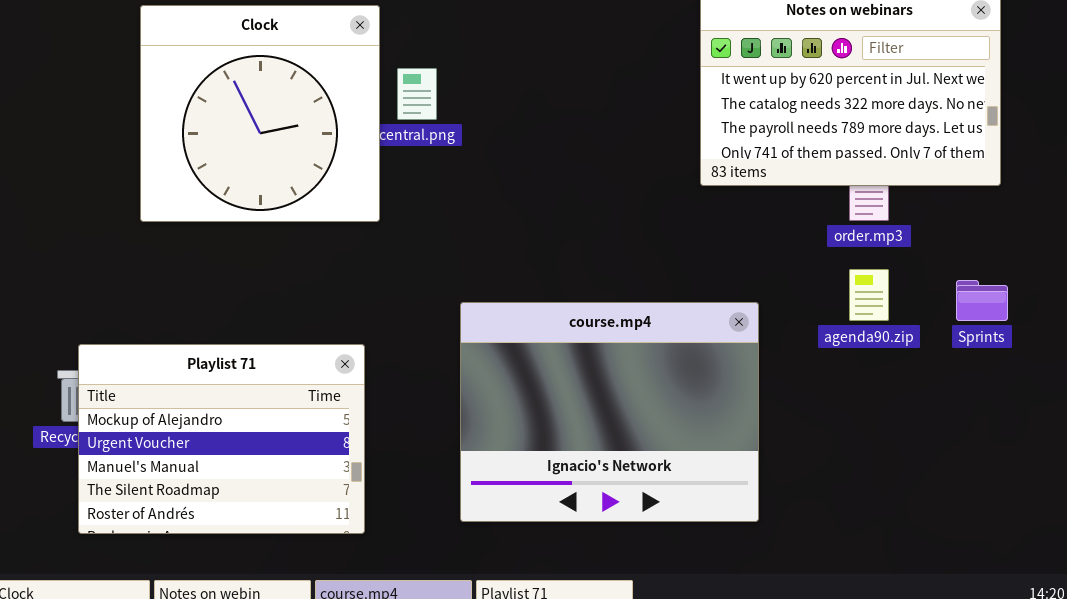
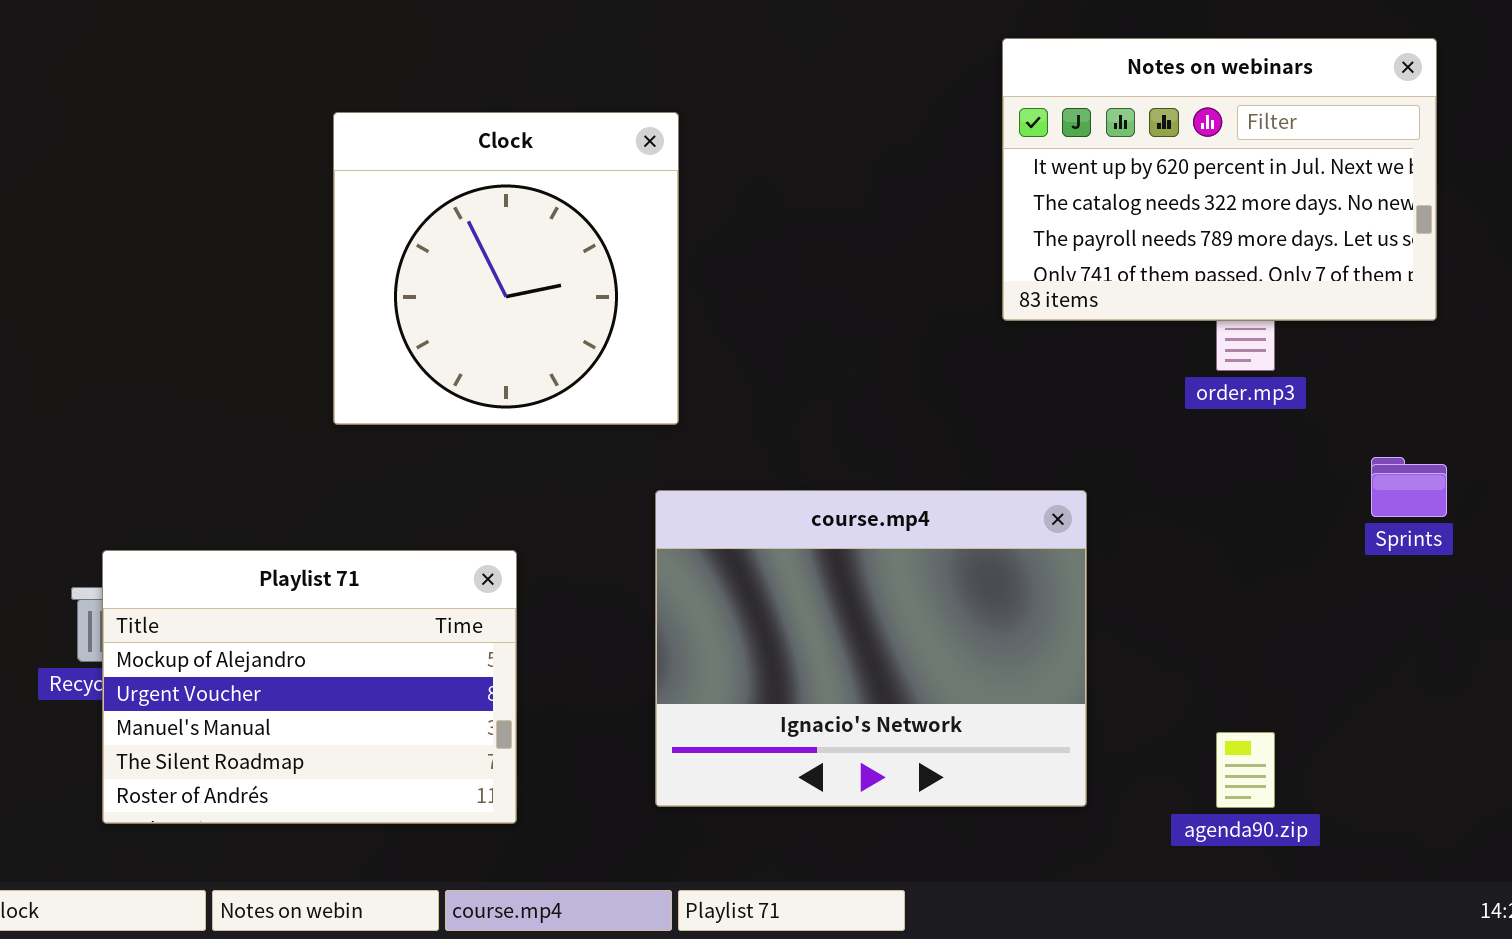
Clock: [140,5,380,222] -> [333,112,679,425], moved
agenda90.zip: [849,269,889,321] -> [1216,732,1275,808], moved

